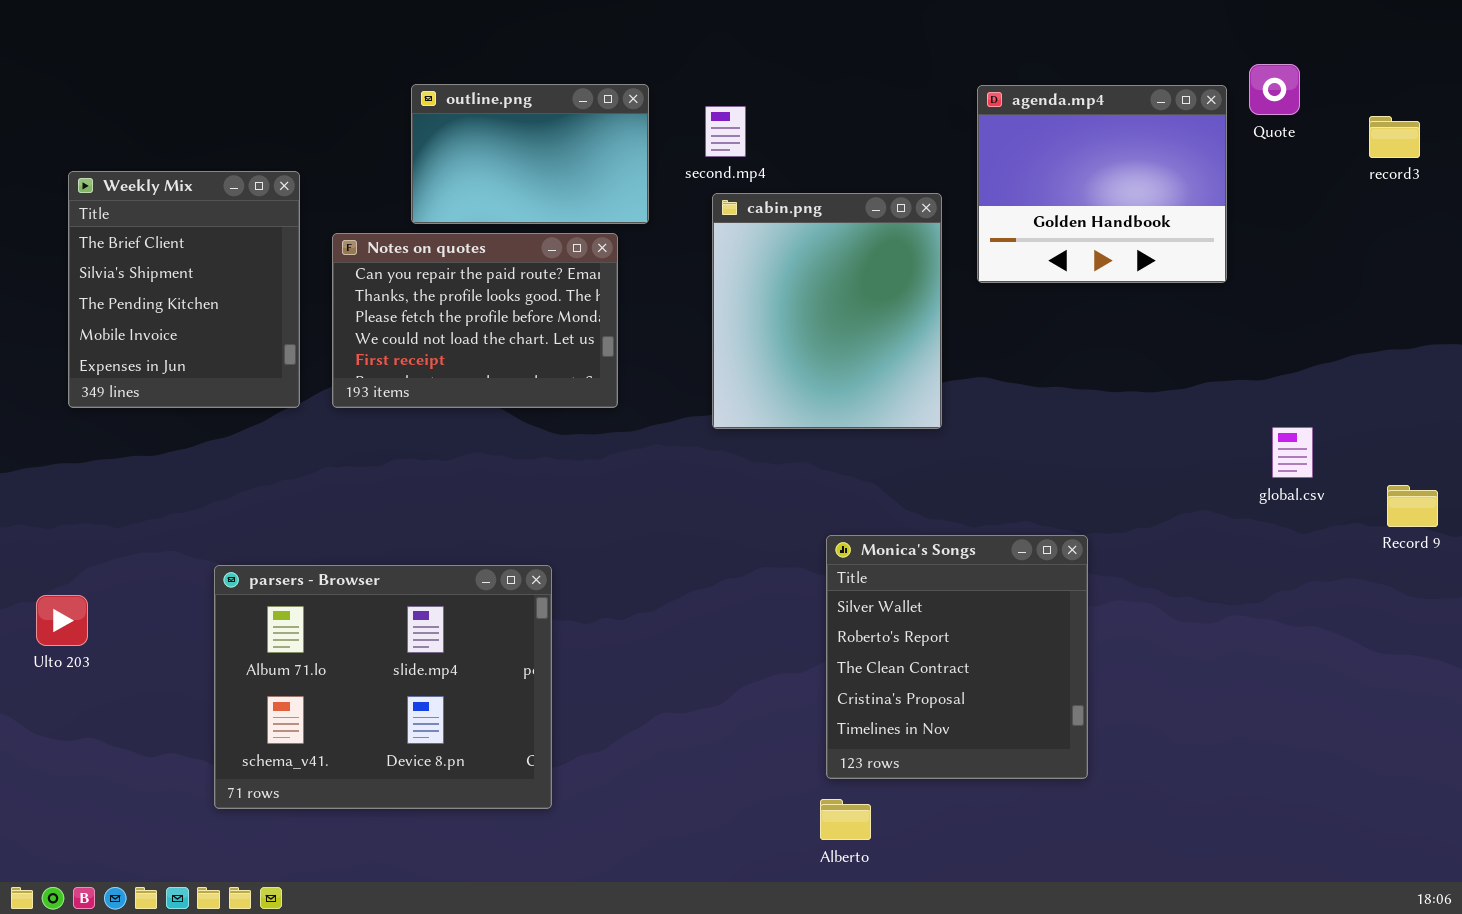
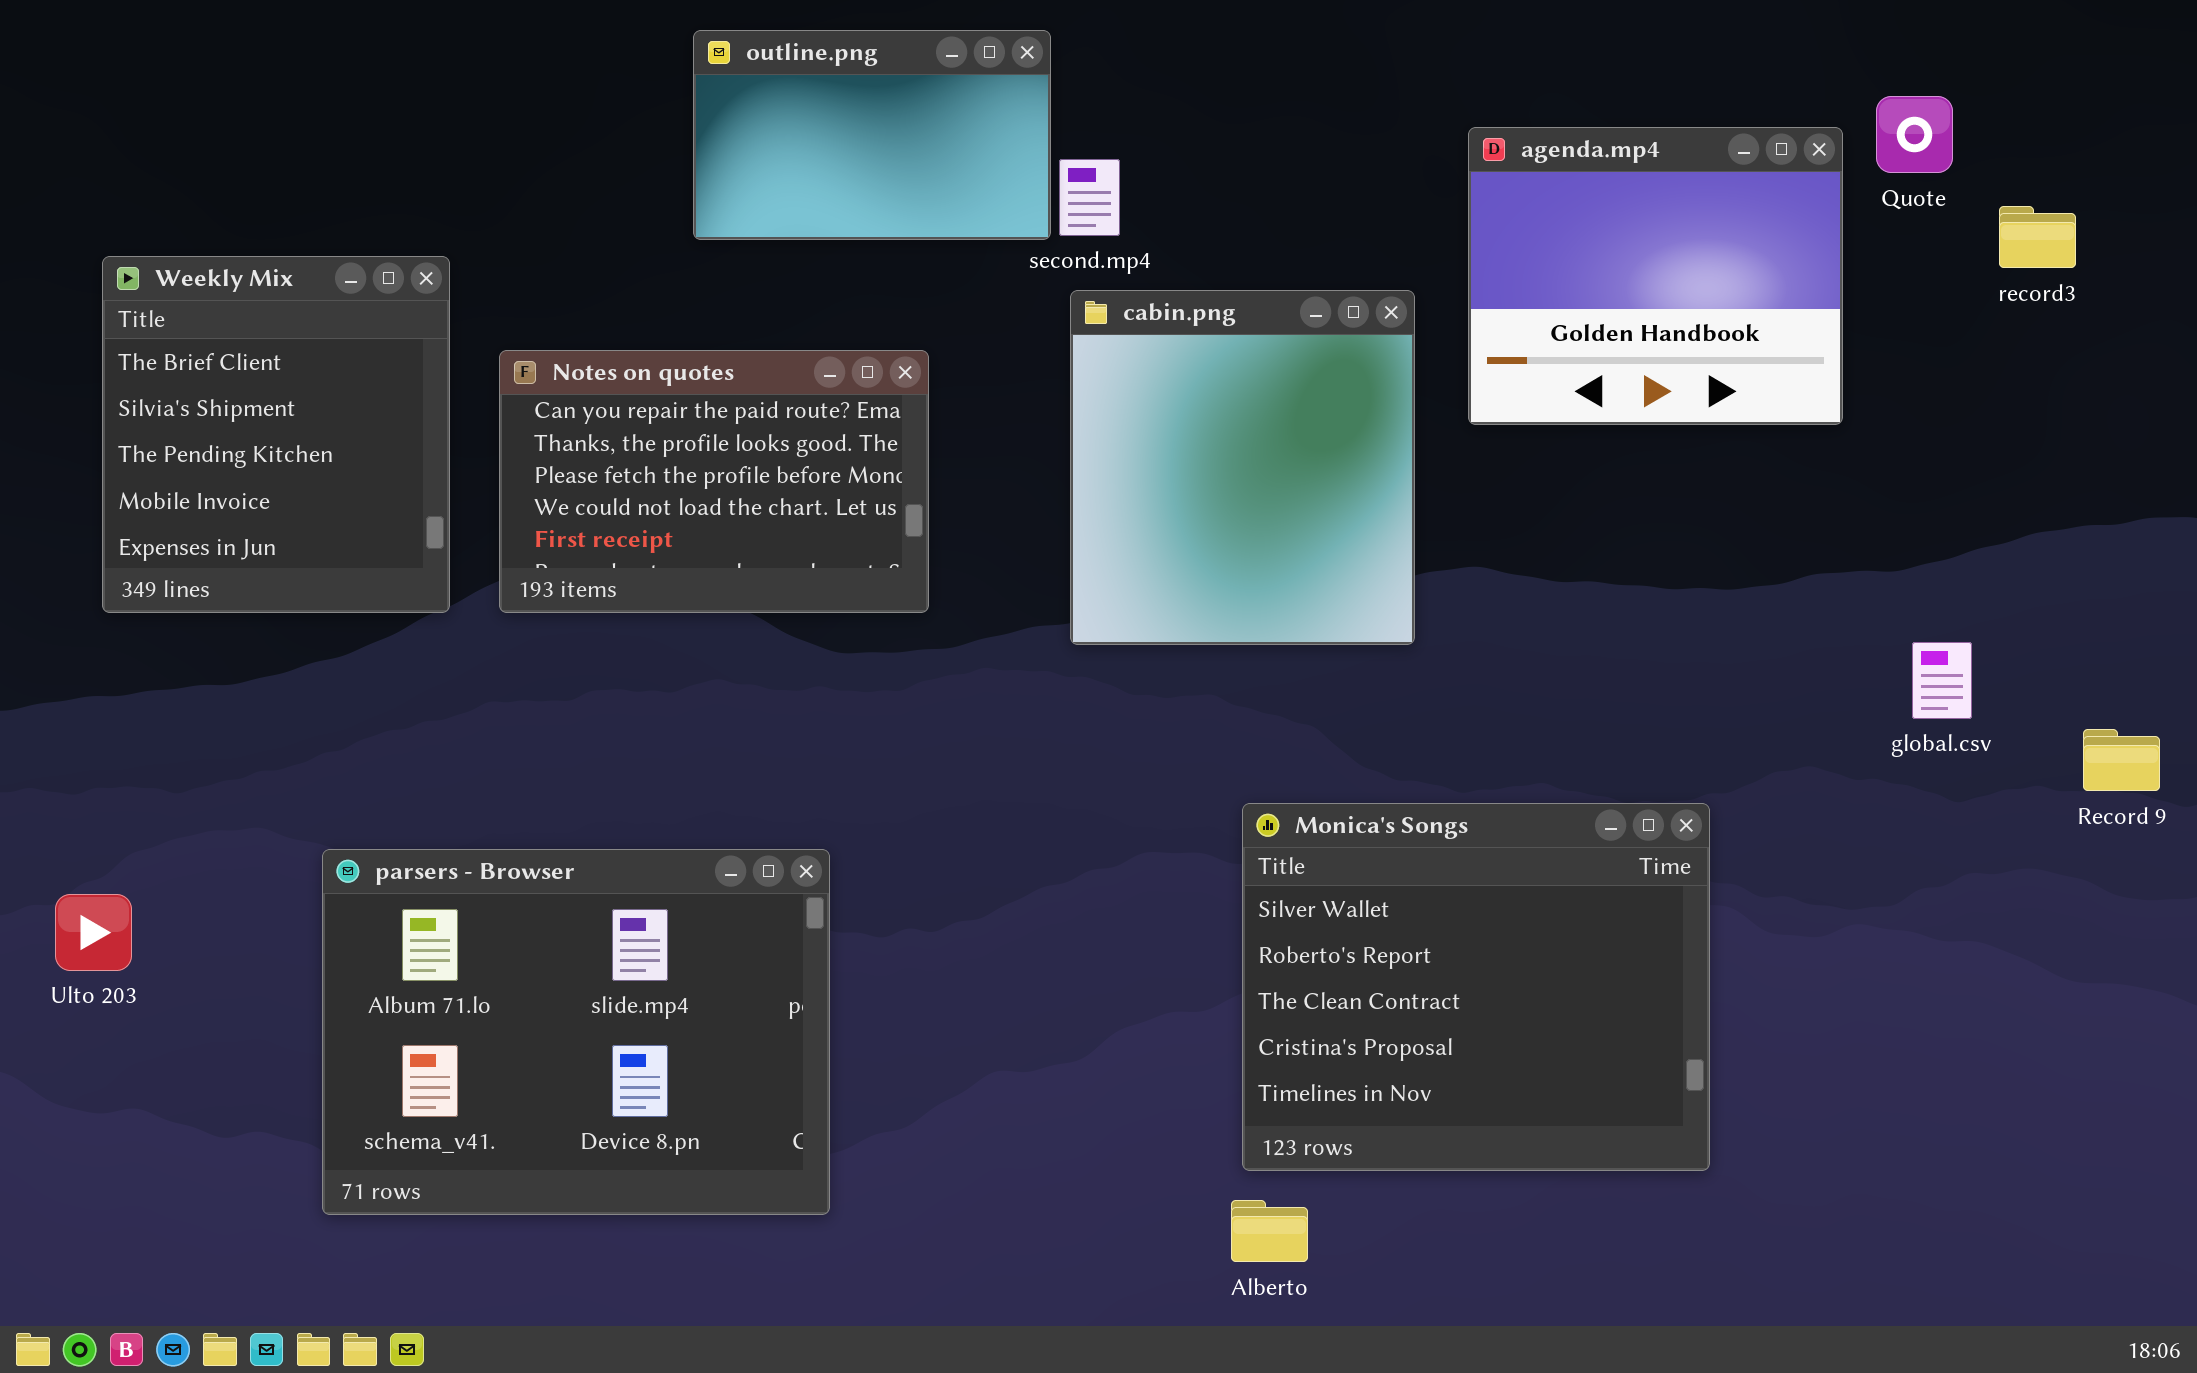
outline.png: [411,84,649,224] -> [693,30,1051,240], moved
record3: [1369,116,1420,158] -> [1999,206,2076,268], moved
Monica's Songs: [826,535,1088,779] -> [1242,803,1710,1171], resized

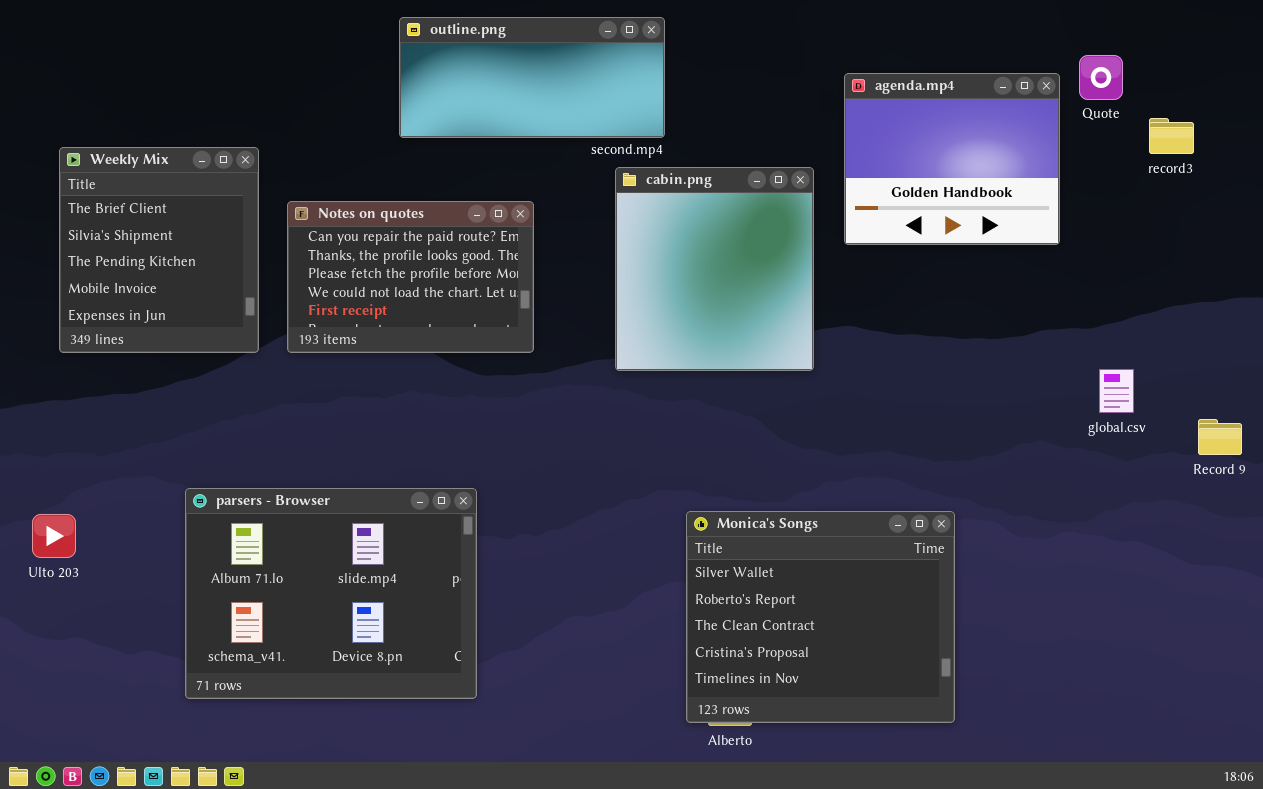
outline.png: [693,30,1051,240] -> [399,17,665,138], resized
Monica's Songs: [1242,803,1710,1171] -> [686,511,955,723], moved

